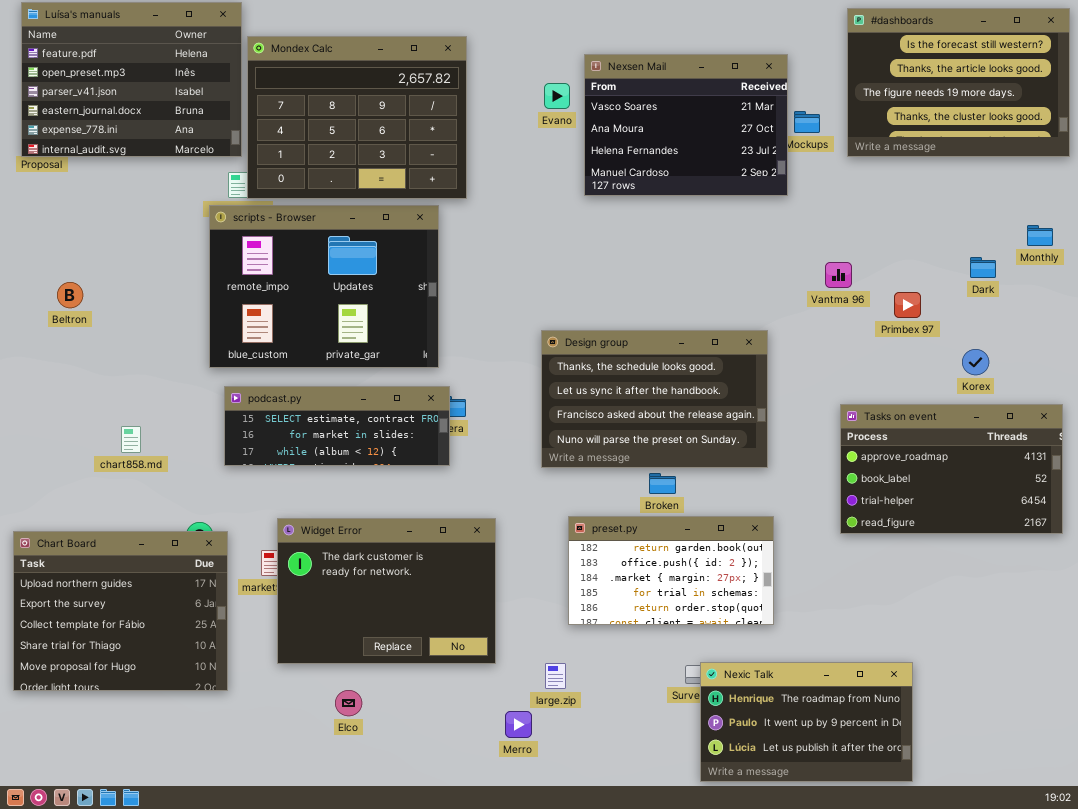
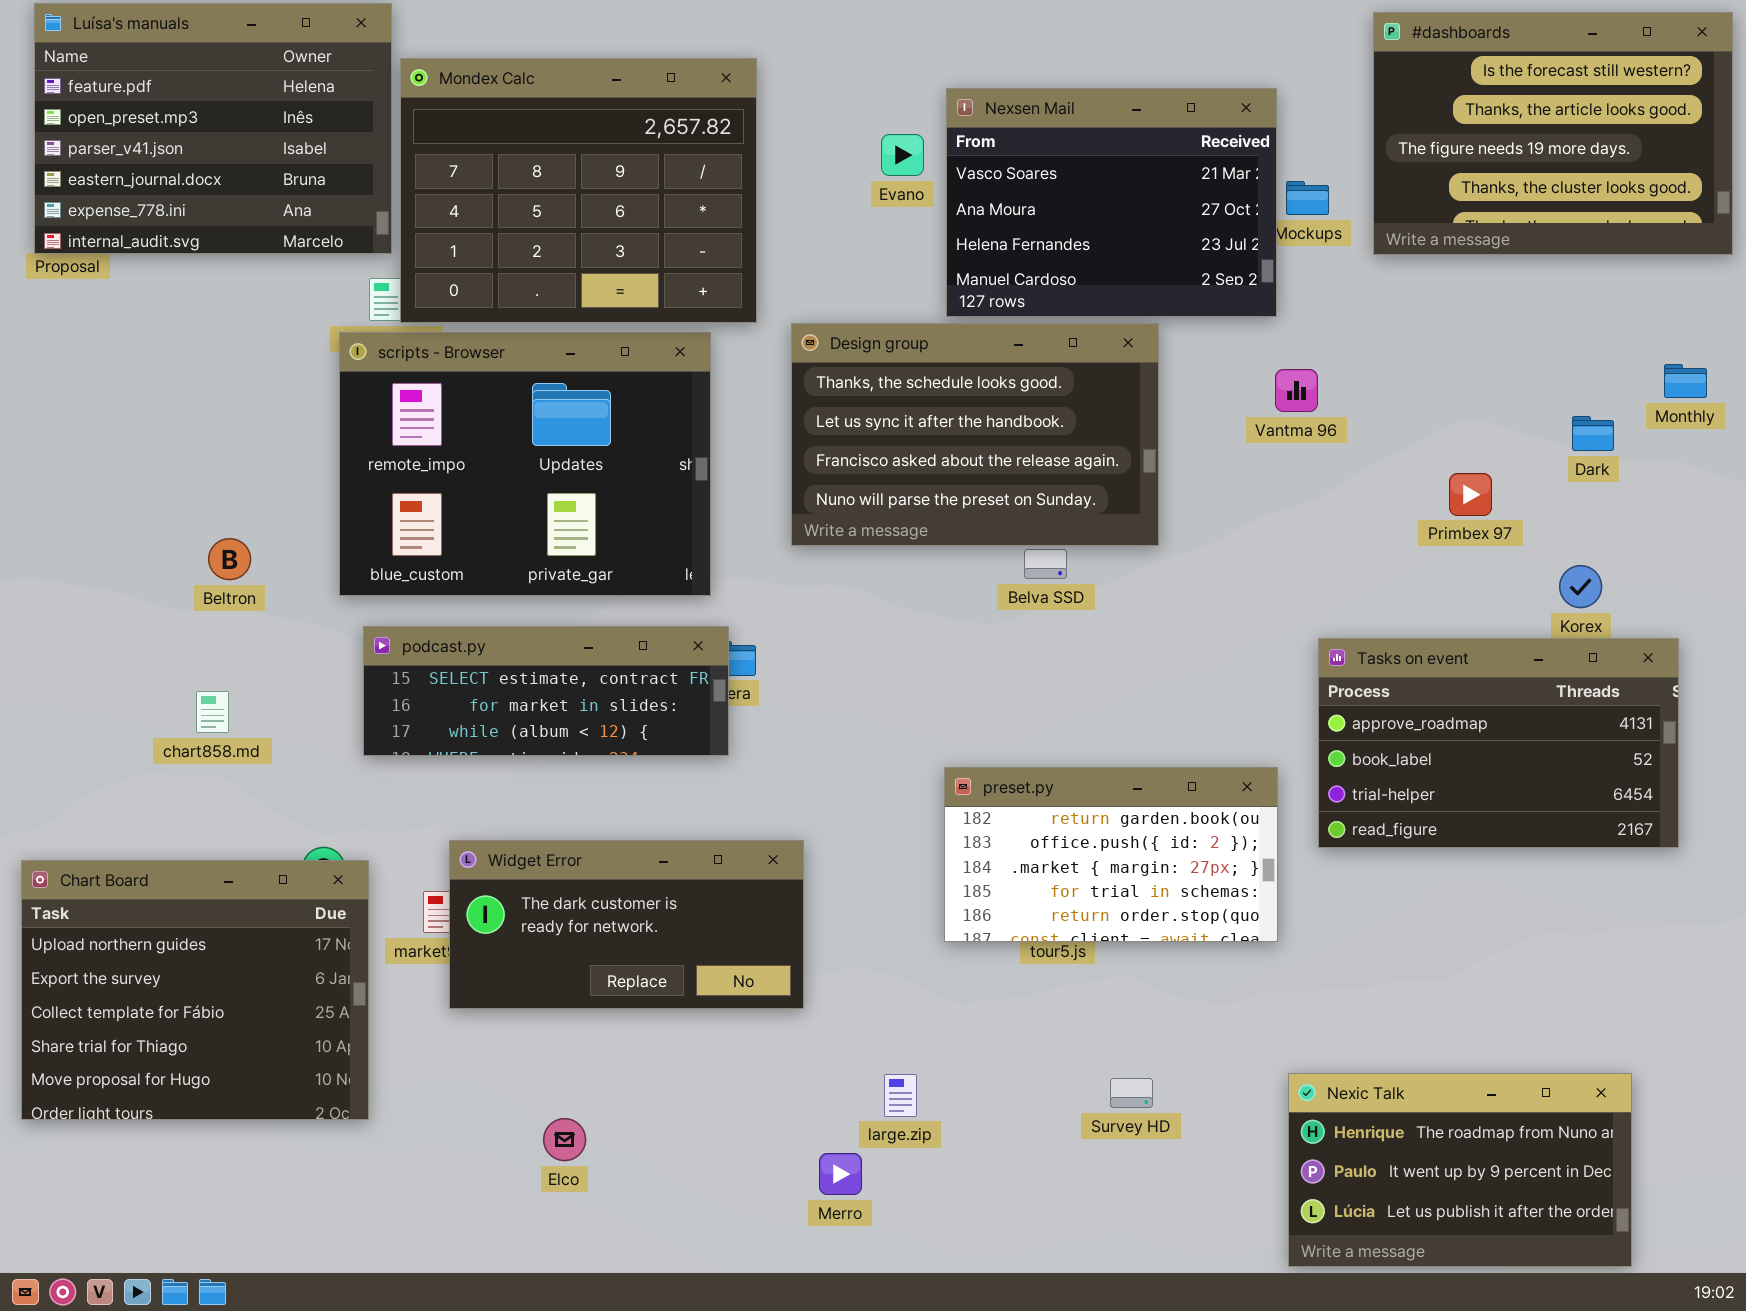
Vantma 96: [825,262,852,288] -> [1275,369,1318,412], moved
Beltron: [57,282,83,308] -> [208,538,251,580], moved
Design group: [541,330,768,468] -> [791,323,1159,546], moved
Tasks on event: [840,404,1063,534] -> [1318,638,1679,848], moved
preset.py: [568,516,774,625] -> [944,767,1278,942], moved
Widget Error: [277,518,496,664] -> [449,840,804,1009], resized
Nexic Talk: [700,662,913,782] -> [1288,1073,1632,1267], moved

